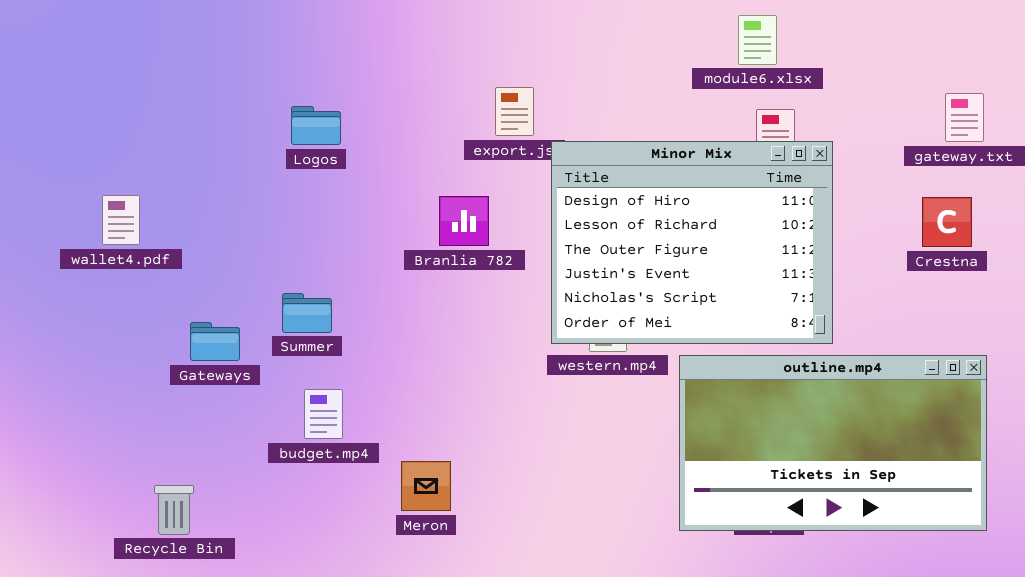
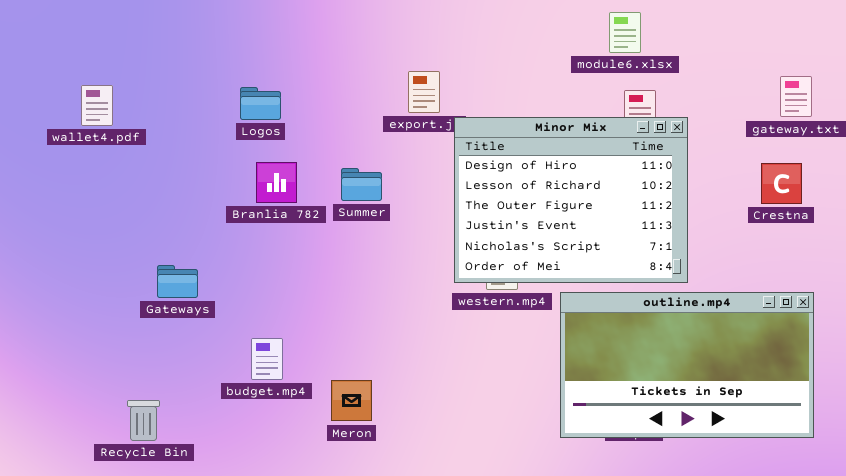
wallet4.pdf: [102,195,140,245] -> [81,85,113,126], moved
Branlia 782: [439,196,489,246] -> [256,162,297,203], moved
Summer: [282,293,332,333] -> [341,168,382,201], moved
budget.mp4: [304,389,343,439] -> [251,338,283,380], moved

